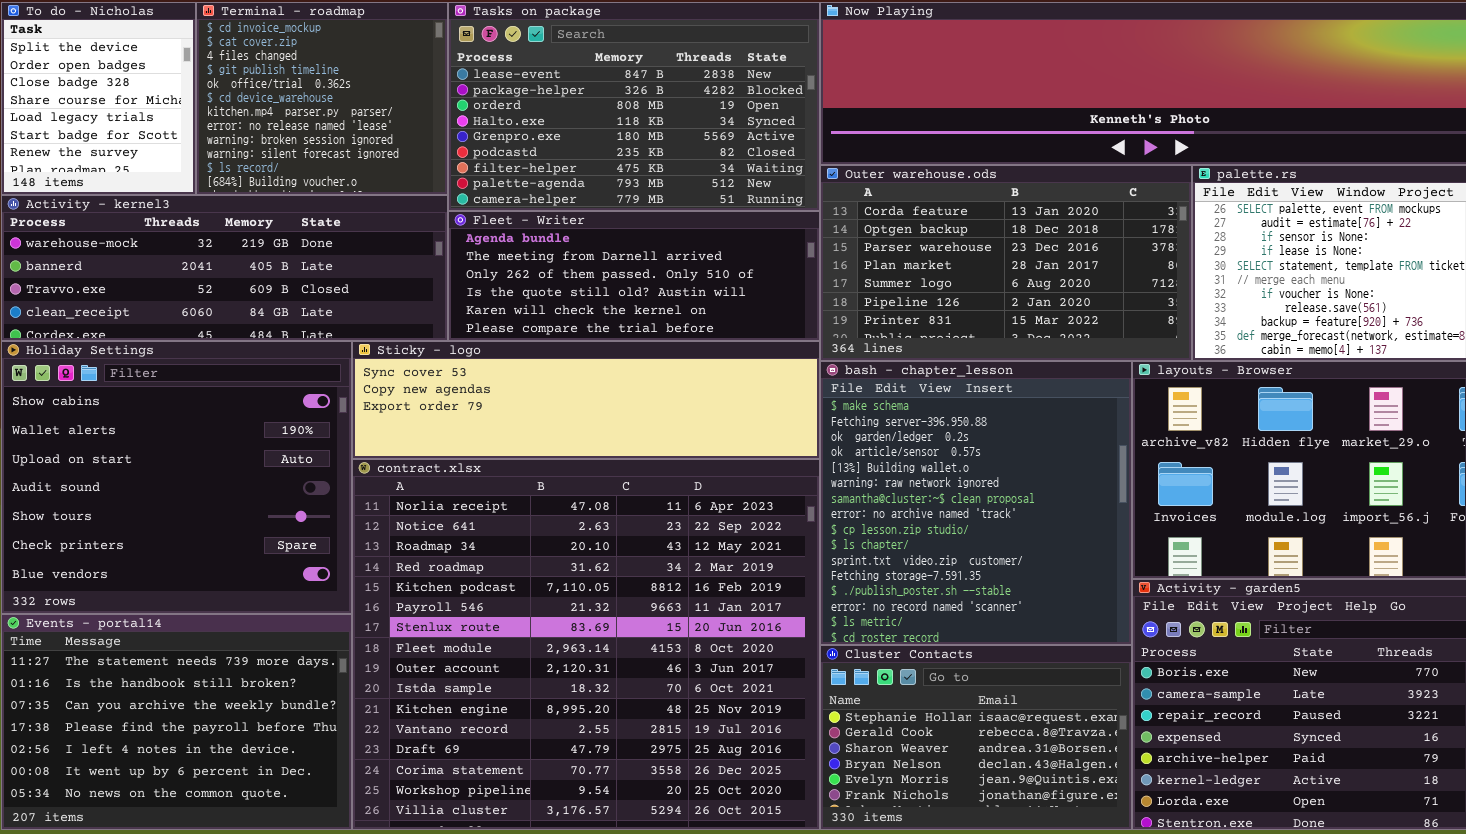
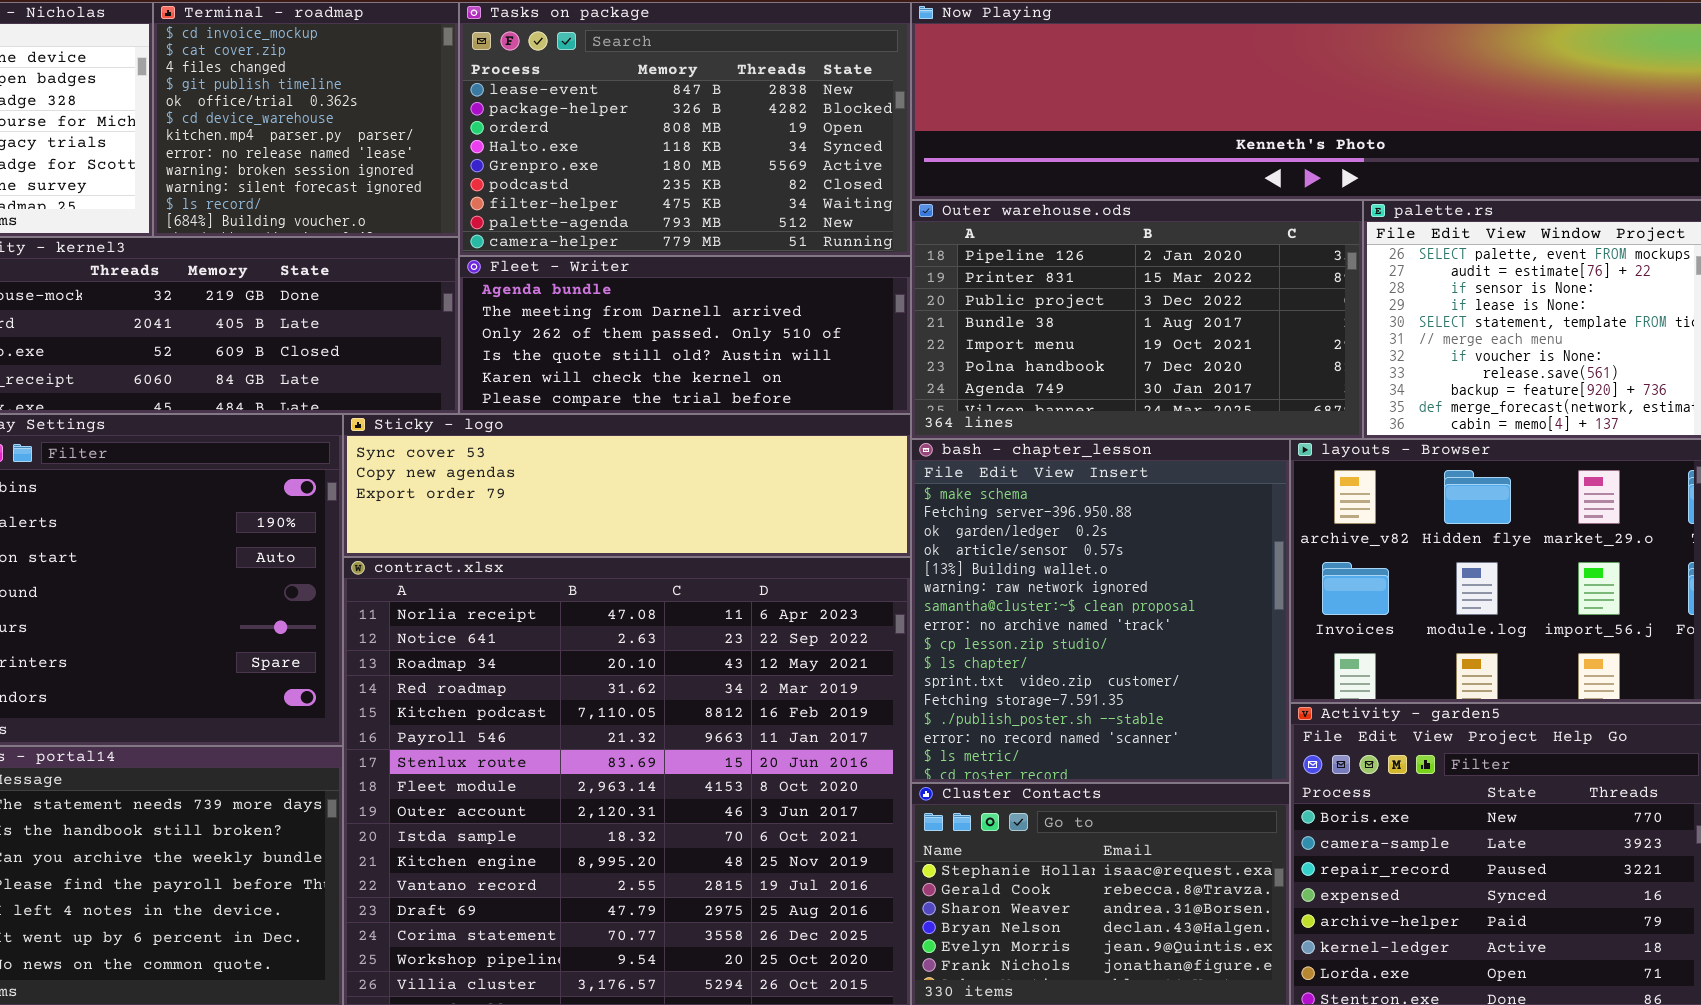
Outer warehouse.ods: [820,165,1192,361] -> [911,200,1363,439], scrolled down 5 rows

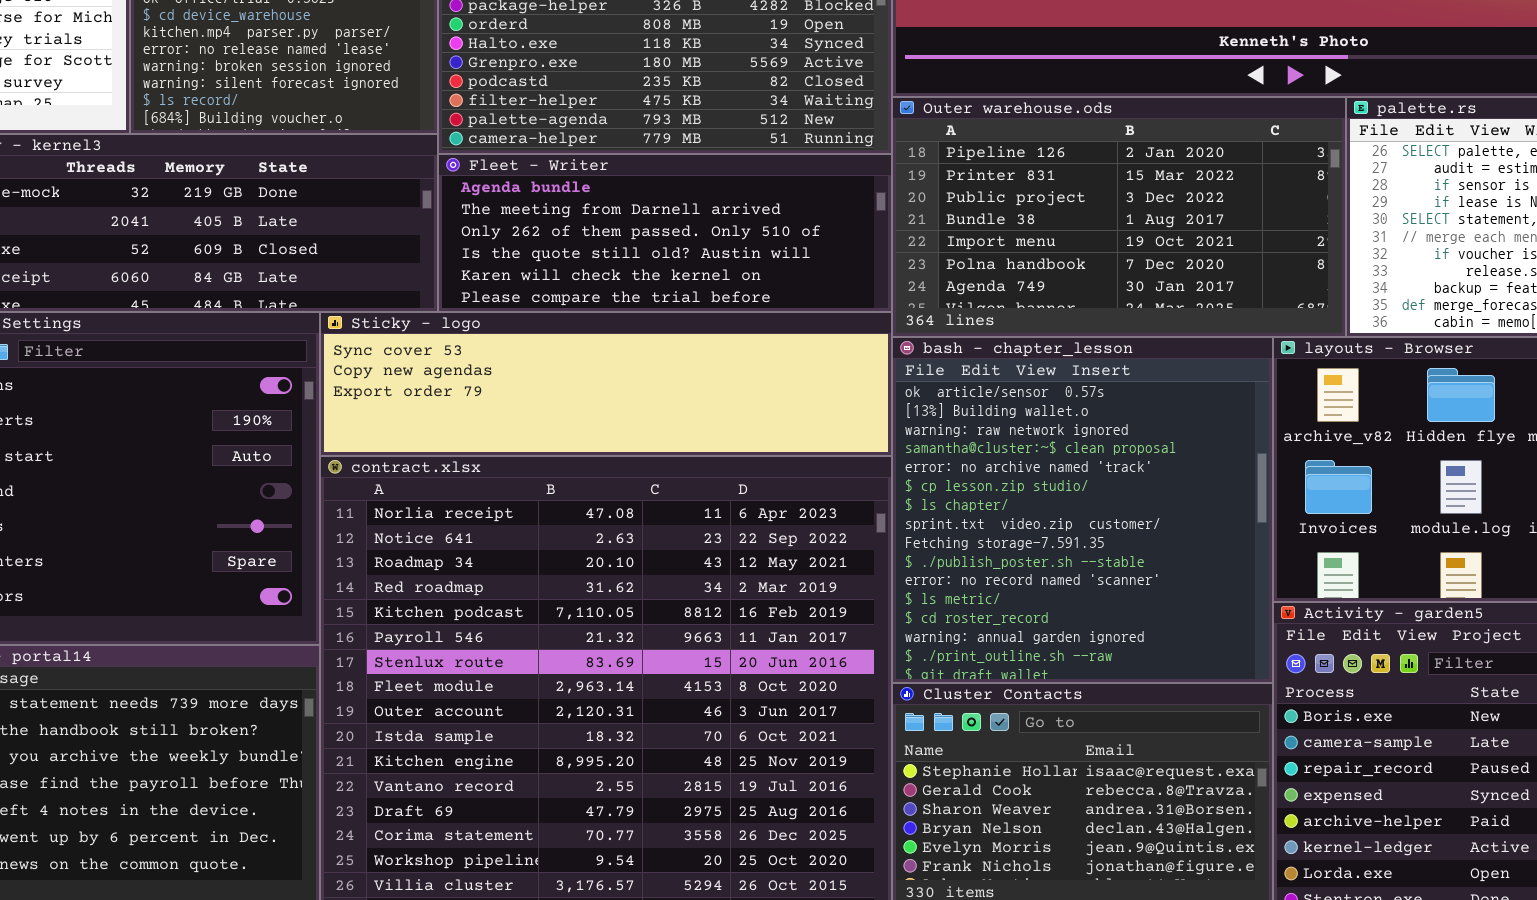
bash - chapter_lesson: [911,439,1290,783] -> [892,337,1273,683], scrolled down 3 rows

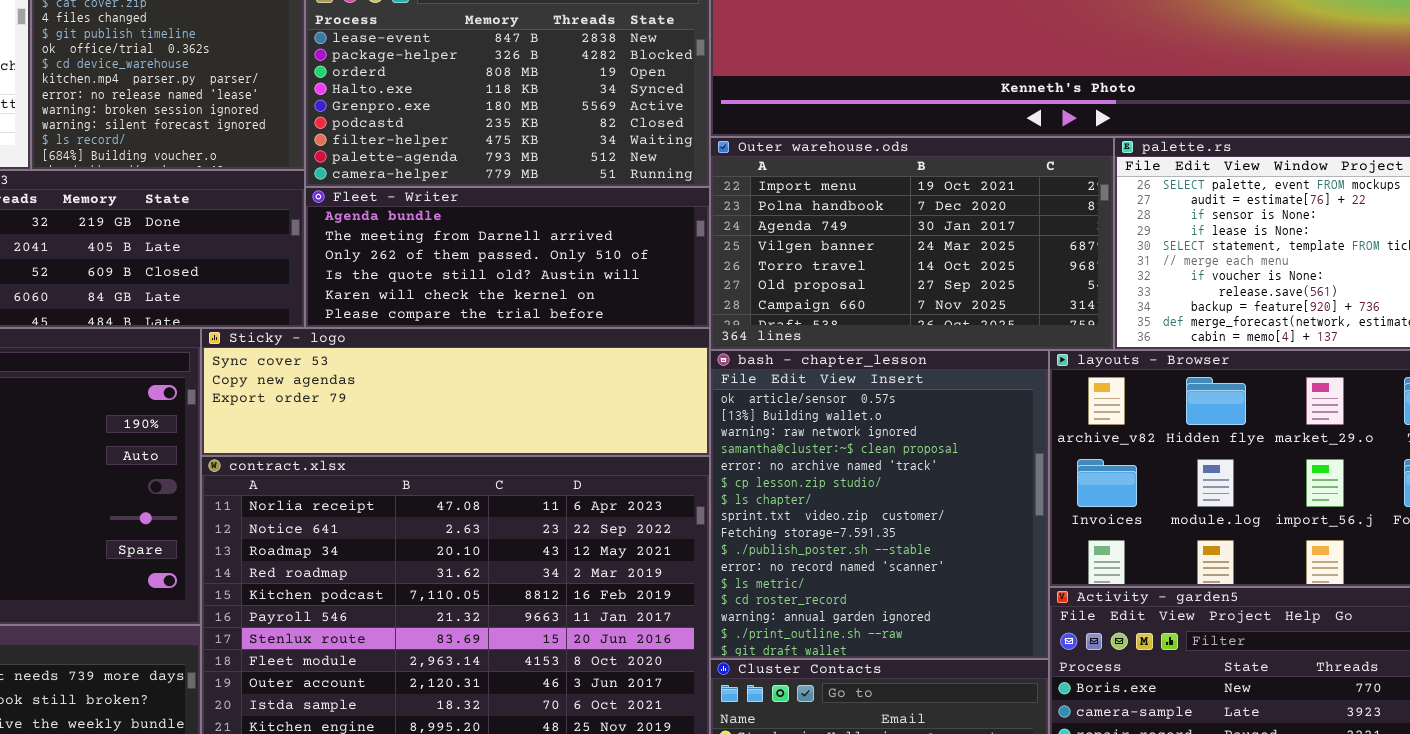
Outer warehouse.ods: [892,97,1346,337] -> [710,137,1114,350], scrolled down 4 rows

